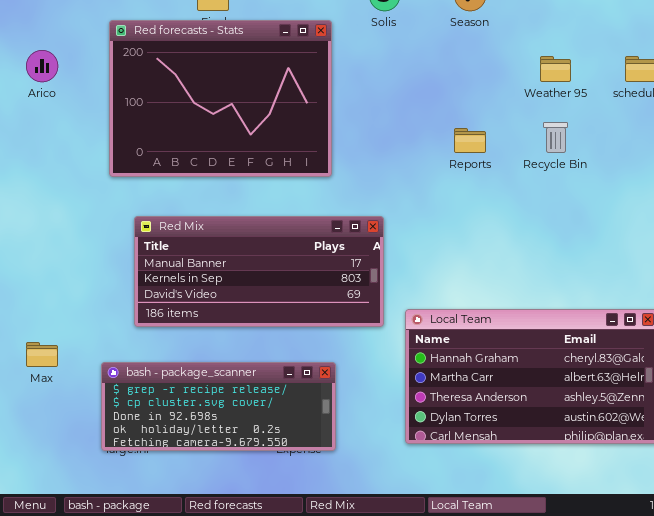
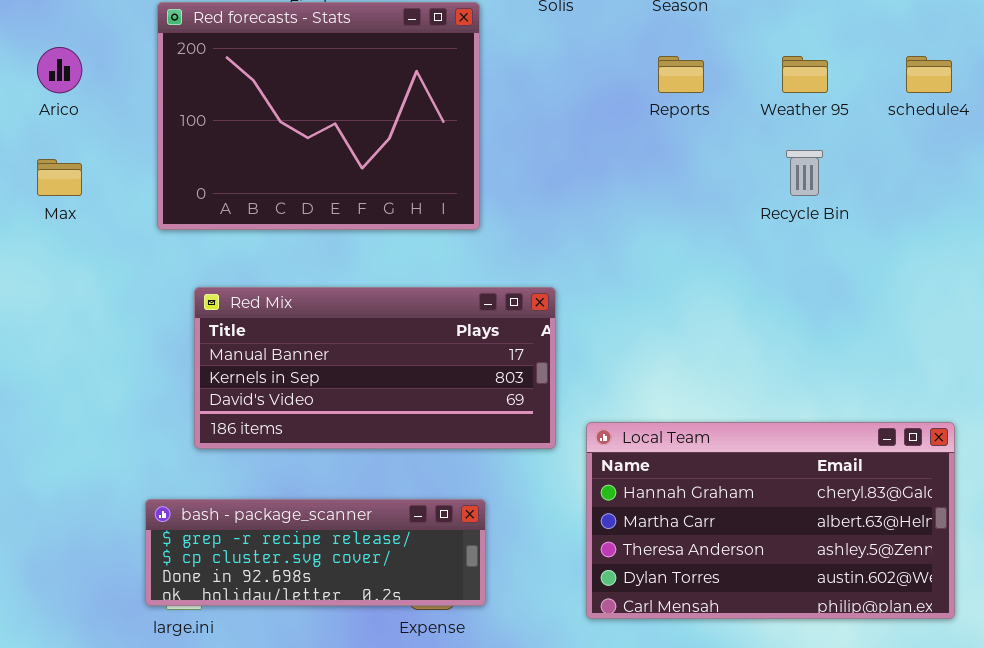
Reports: [454,128,486,153] -> [658,56,704,93], moved
Max: [26,342,58,367] -> [37,159,82,196], moved
bash - package_scanner: [101,362,336,451] -> [145,499,486,606], resized

